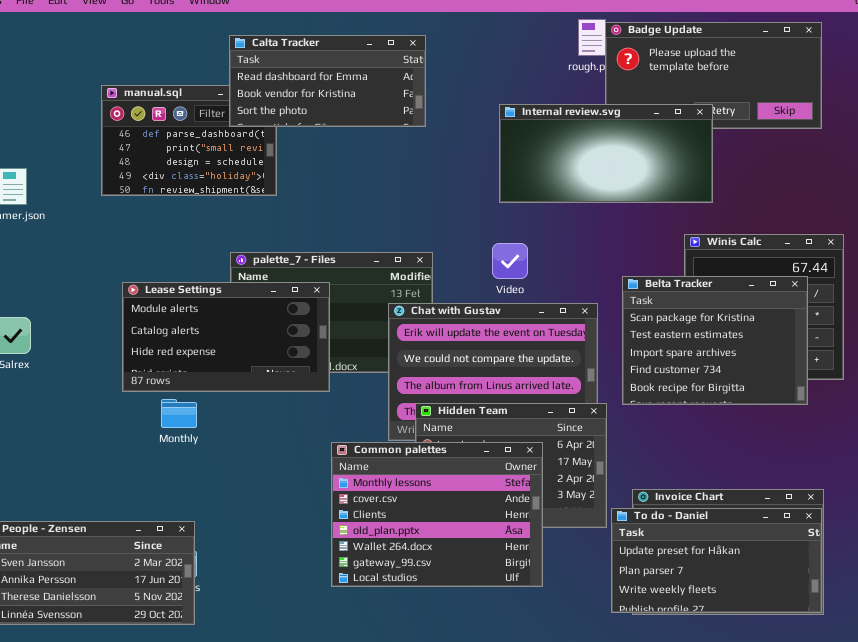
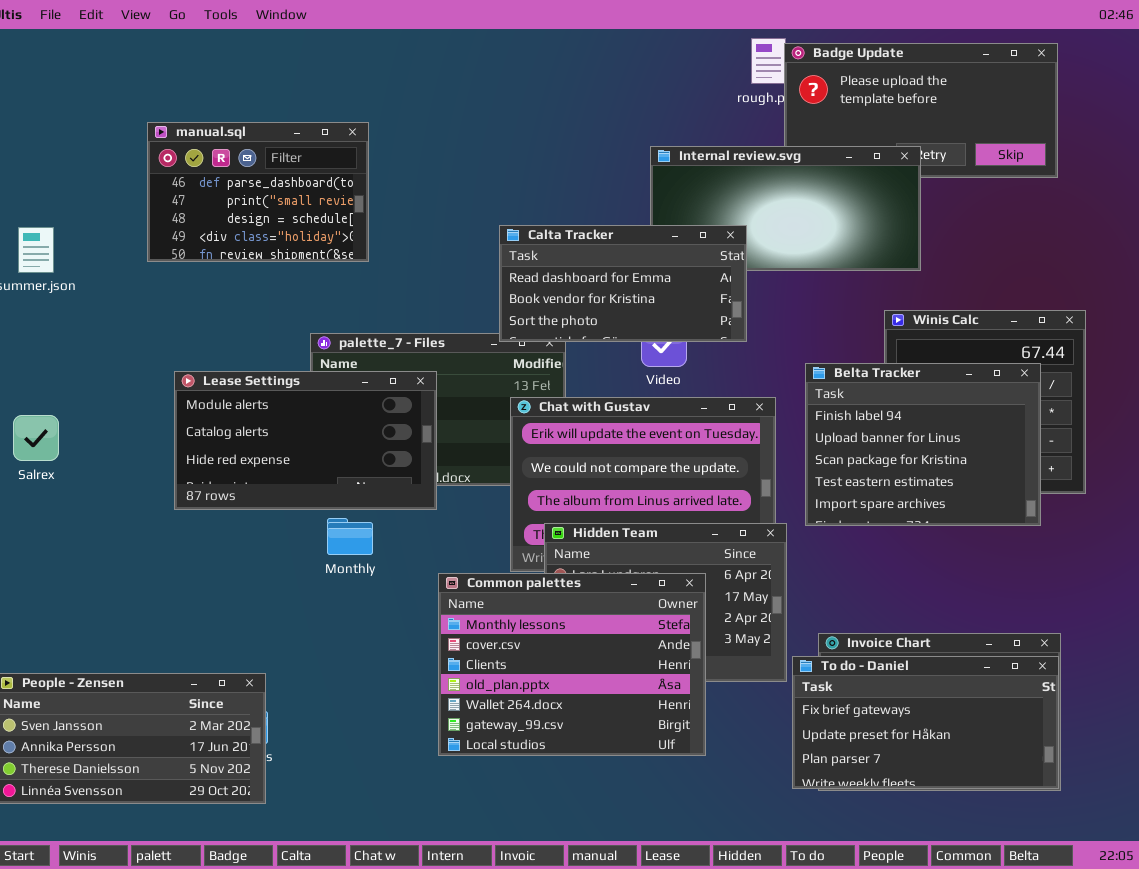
Calta Tracker: [229,35,426,127] -> [499,225,747,342], moved
Belta Tracker: [622,276,808,405] -> [805,363,1041,526], scrolled up 2 rows
Monthly: [161,399,197,428] -> [327,518,373,555], moved
To do - Daniel: [611,508,822,613] -> [792,656,1059,789], scrolled up 1 row

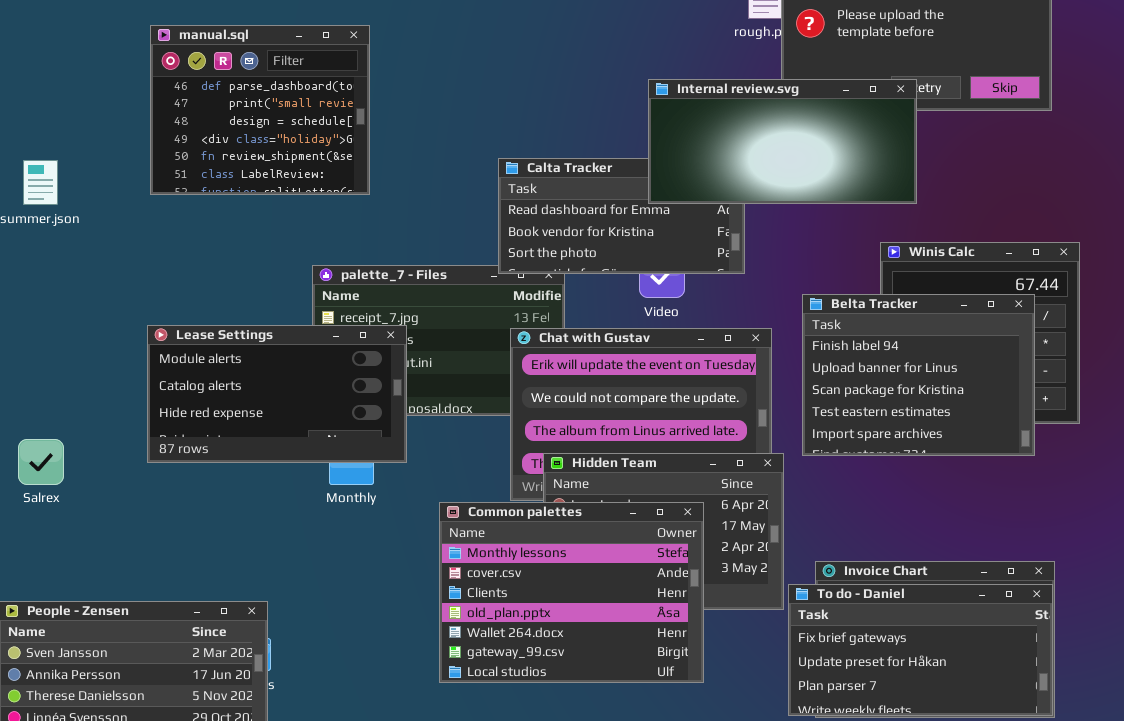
manual.sql: [147,122,369,262] -> [150,25,370,195], resized
Internal review.svg: [650,146,921,271] -> [648,79,917,204], raised
Lease Settings: [174,371,437,510] -> [147,325,407,463], moved
Salrex: [13,415,59,461] -> [18,439,64,485], moved

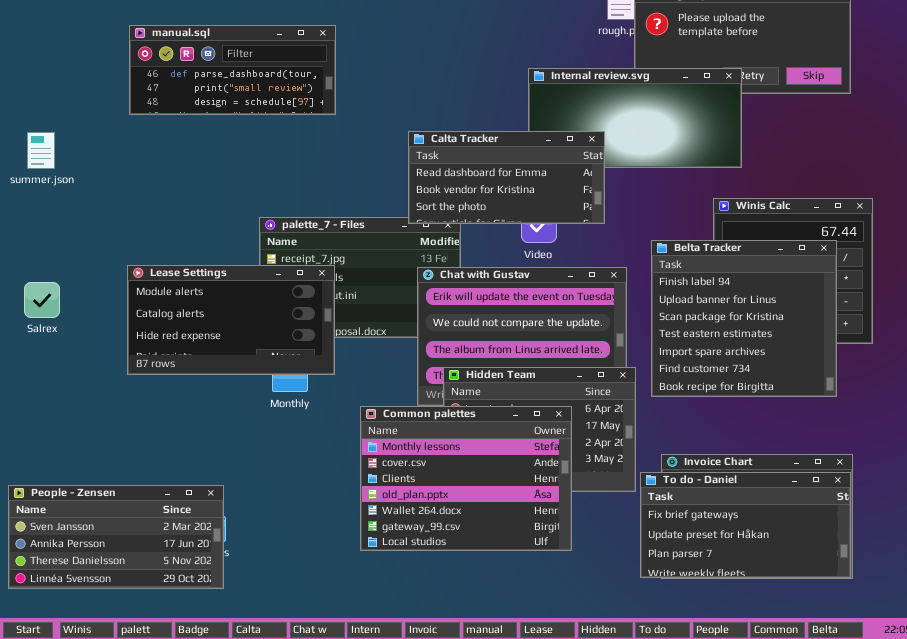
manual.sql: [150,25,370,195] -> [129,25,336,115], resized
Calta Tracker: [498,158,745,274] -> [408,131,605,224], raised
Belta Tracker: [802,294,1035,456] -> [651,240,837,397], resized
Salrex: [18,439,64,485] -> [24,282,60,318], moved

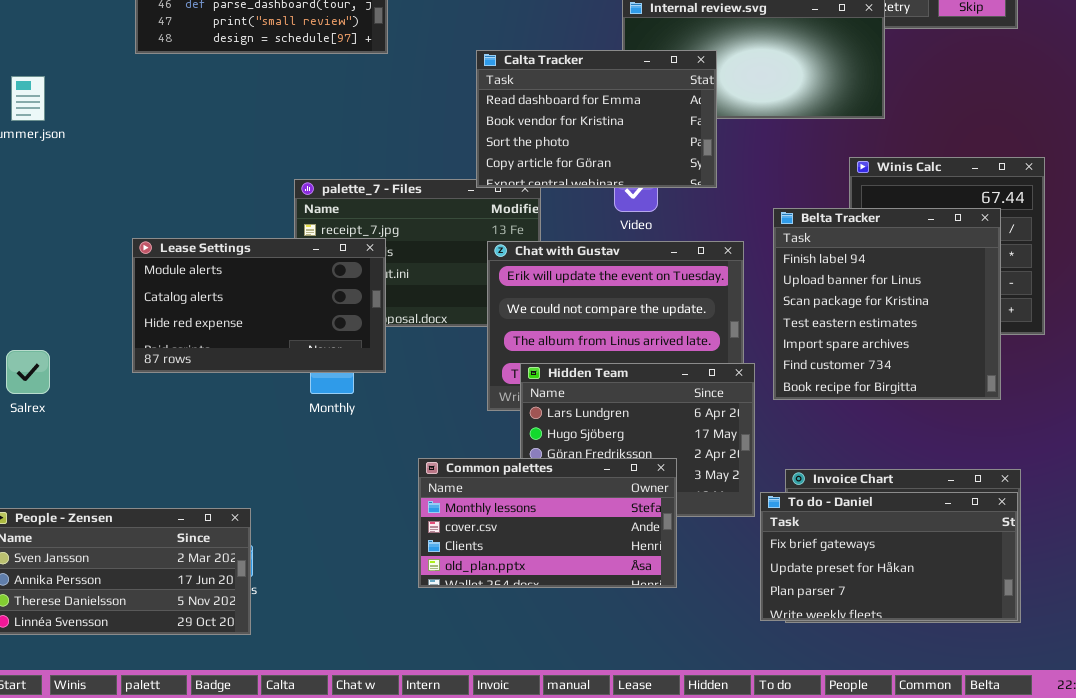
Calta Tracker: [408,131,605,224] -> [476,50,717,188], resized
Salrex: [24,282,60,318] -> [6,350,50,394], moved
Common palettes: [360,406,572,551] -> [418,458,677,588], resized

